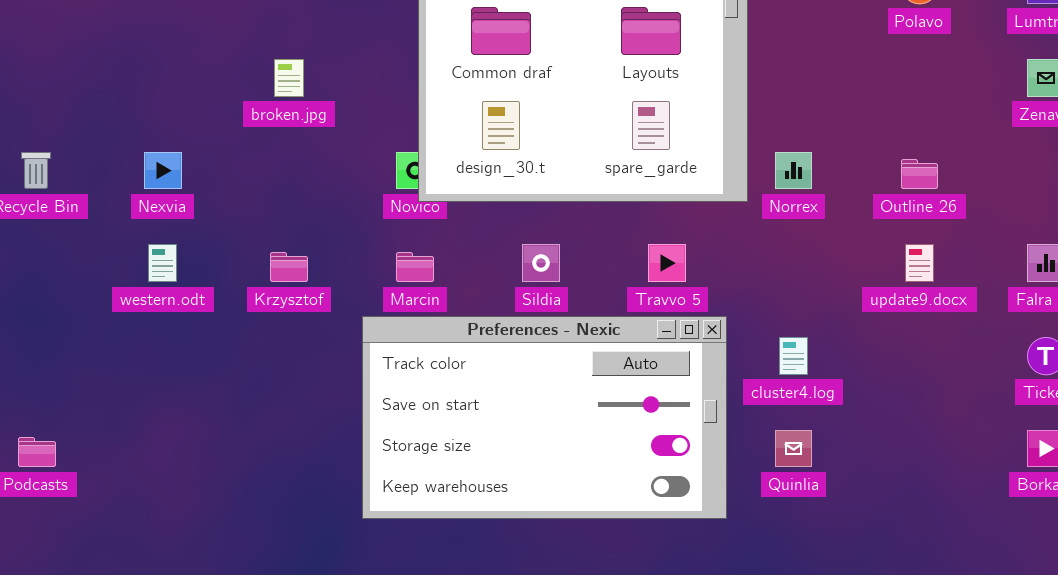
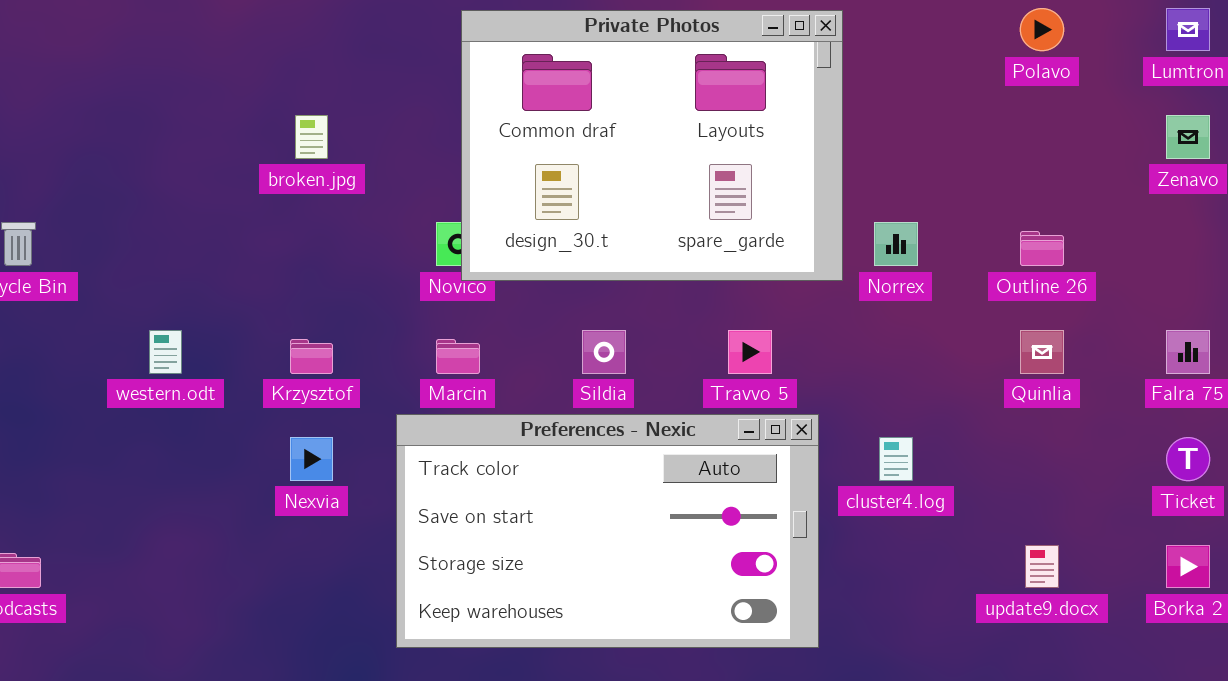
Nexvia: [144,152,182,189] -> [290,437,333,481], moved
update9.docx: [905,244,934,282] -> [1025,545,1059,588], moved
Quinlia: [775,430,812,467] -> [1020,330,1064,374], moved

